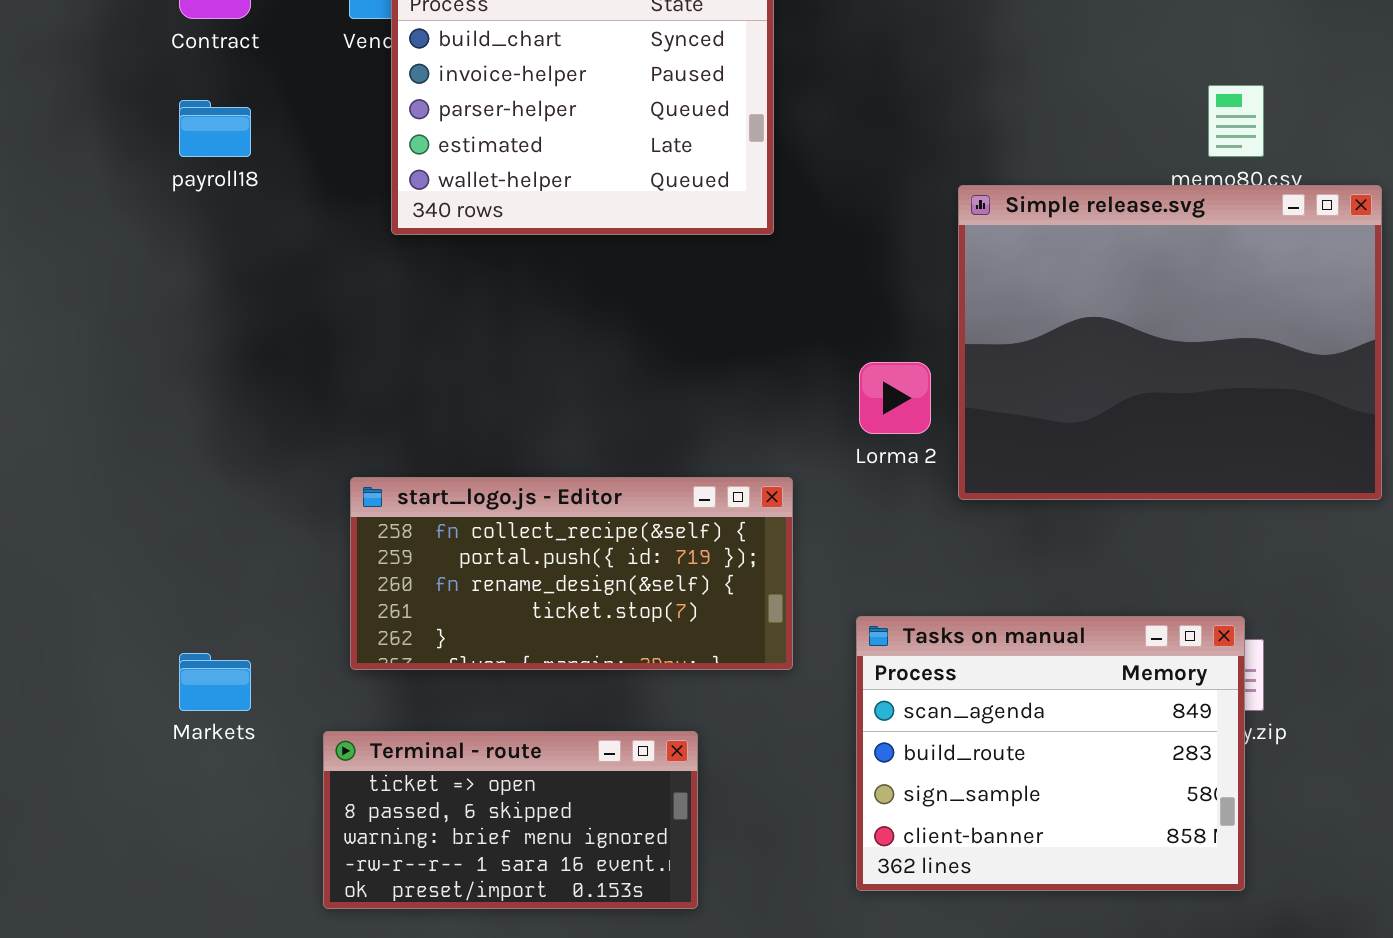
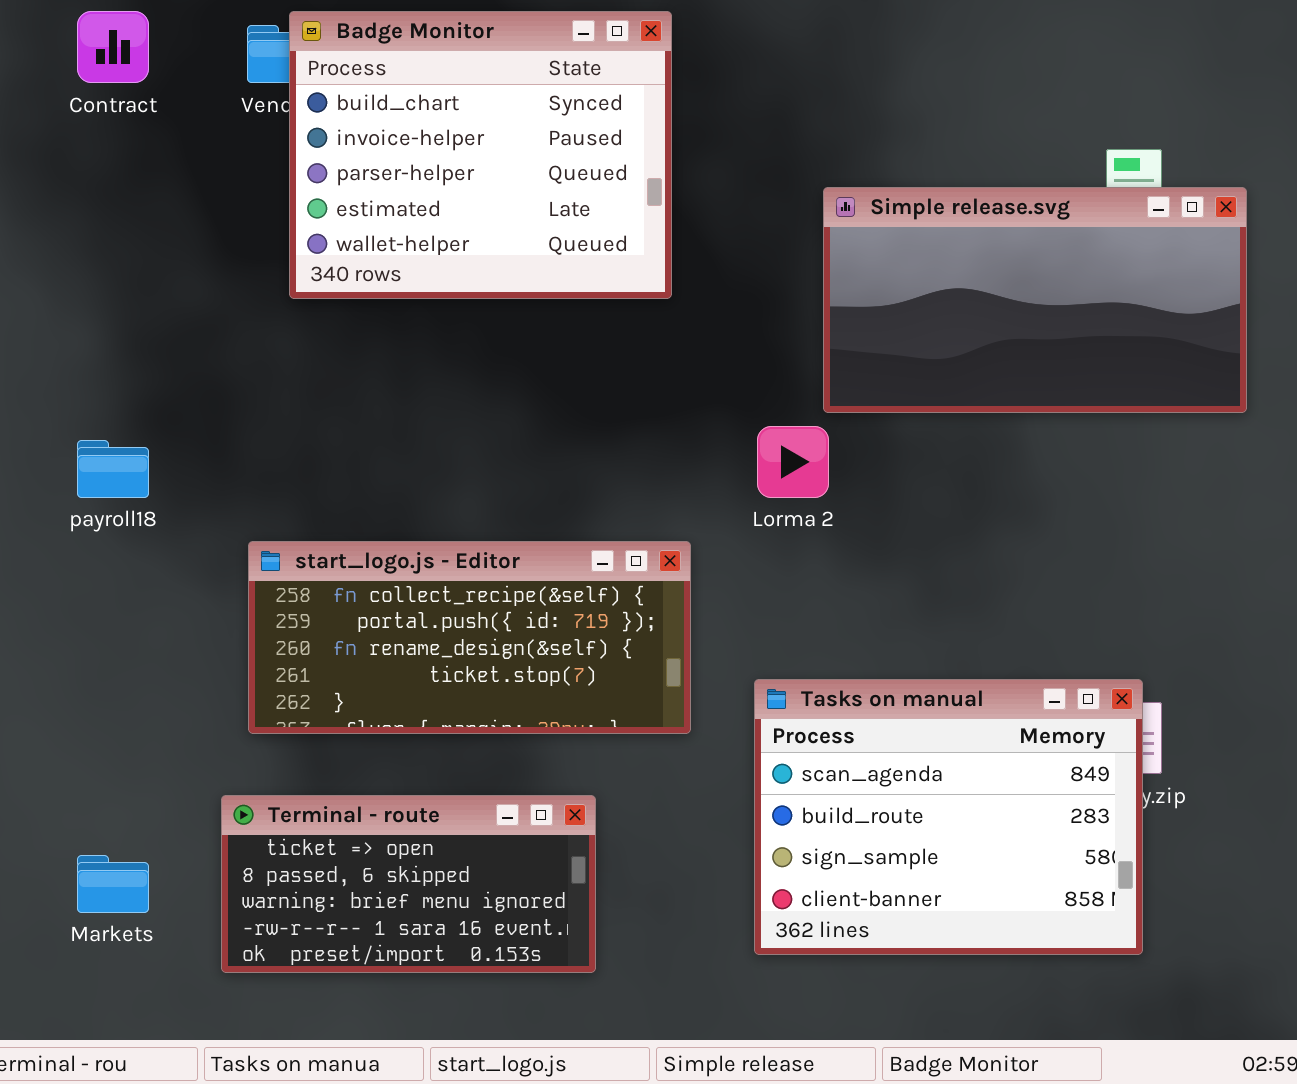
payroll18: [179,100,251,157] -> [77,440,149,498], moved
Simple release.svg: [958,185,1382,500] -> [823,187,1247,413], moved, resized
Markets: [179,653,251,711] -> [77,855,149,913], moved

